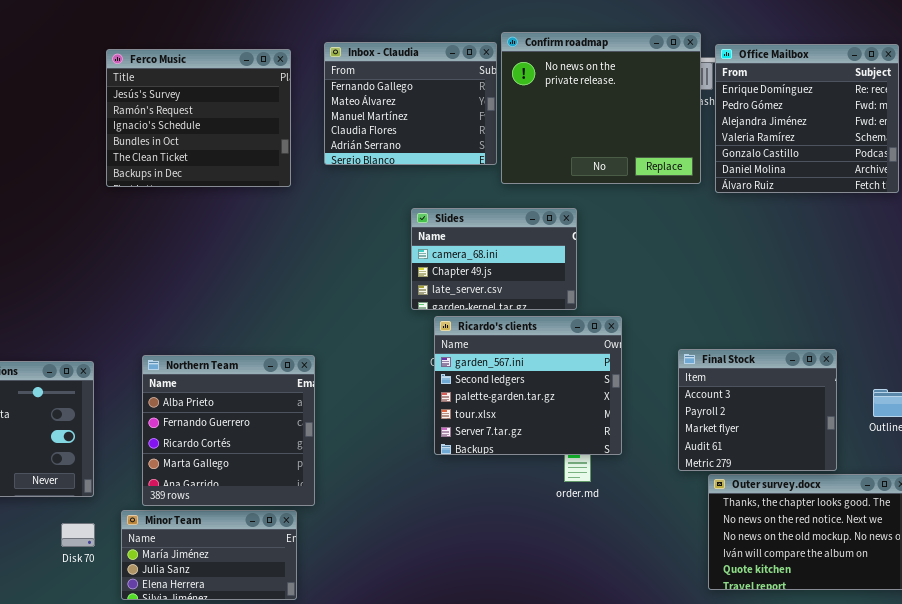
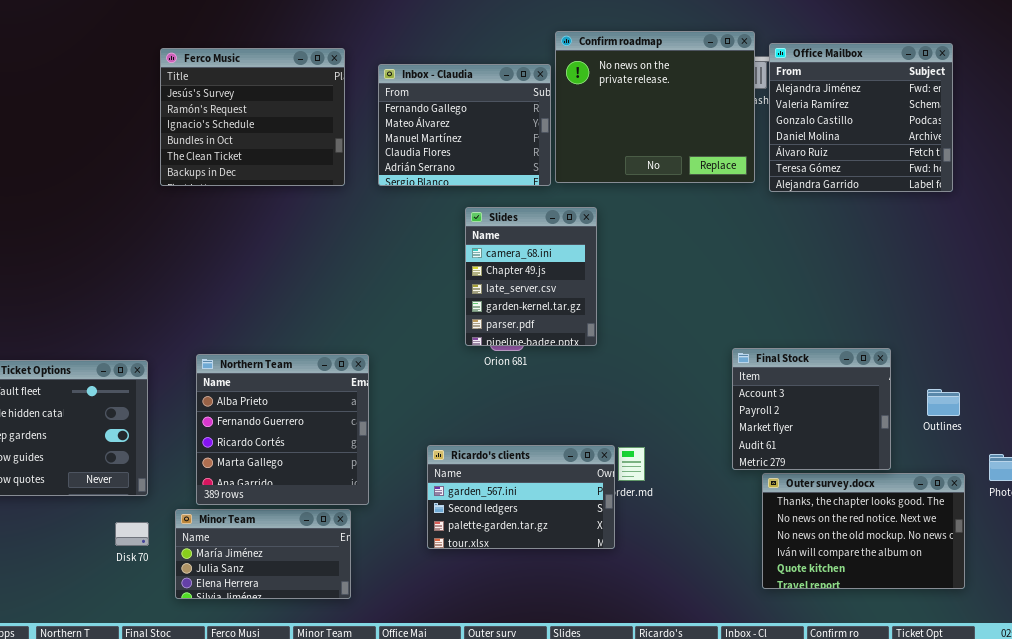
Inbox - Claudia: [324,42,497,165] -> [378,64,551,186], moved
Office Mailbox: [715,44,899,193] -> [769,43,953,192], scrolled down 2 rows
Slides: [411,208,577,310] -> [465,207,597,346], resized
Ricardo's clients: [434,316,622,455] -> [427,445,615,549], moved, resized

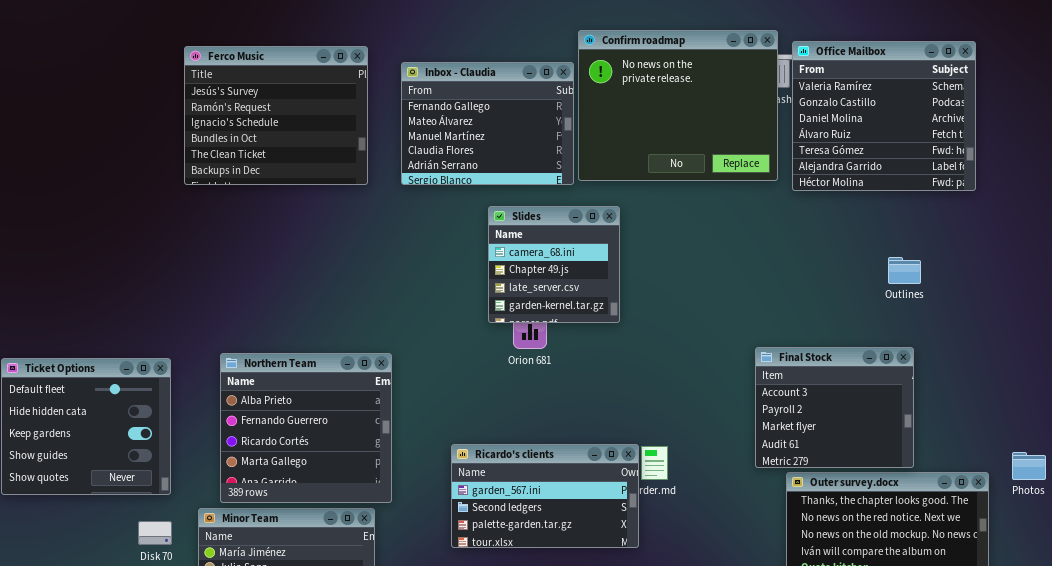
Office Mailbox: [769,43,953,192] -> [792,41,976,191], scrolled down 1 row
Slides: [465,207,597,346] -> [488,206,620,323], resized
Outlines: [927,389,960,416] -> [888,257,921,284], moved

